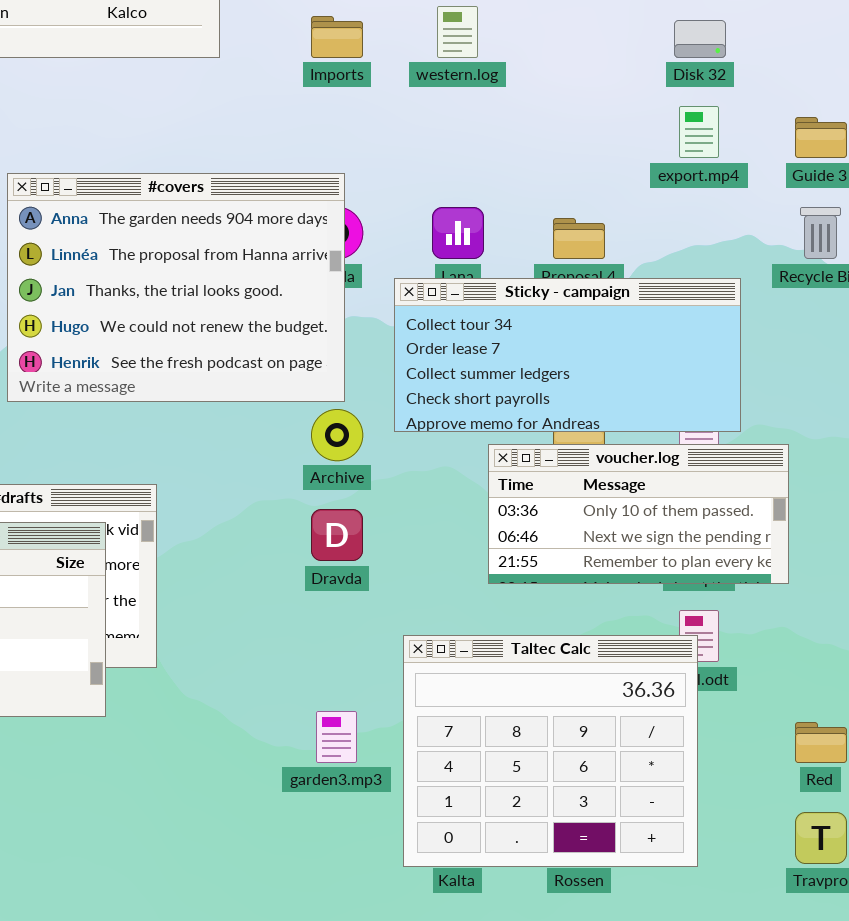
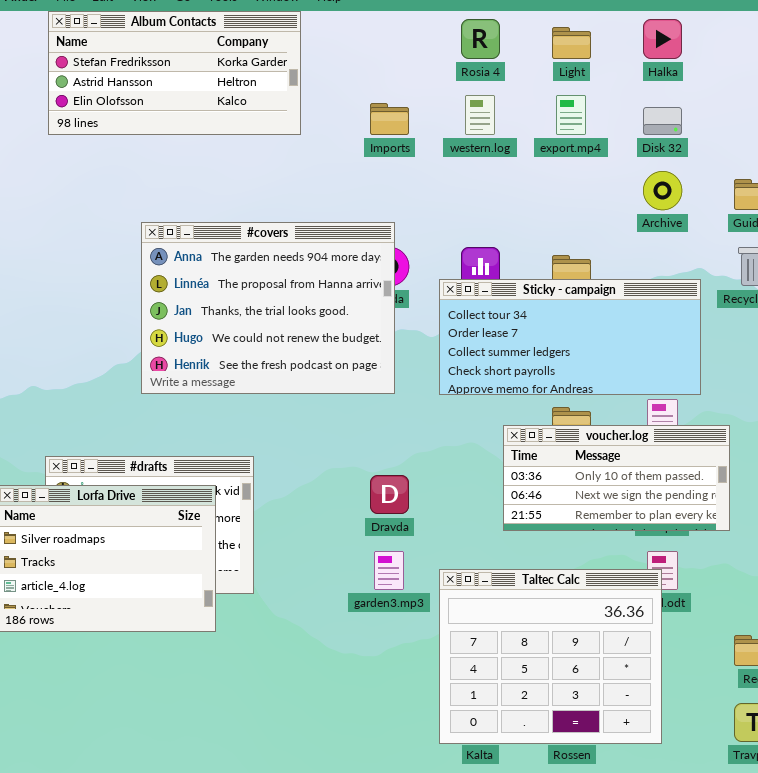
export.mp4: [679,106,719,158] -> [556,95,586,135], moved
Sticky - campaign: [394,278,741,432] -> [439,279,701,395], moved
Archive: [311,409,363,461] -> [643,171,682,210], moved
garden3.mp3: [316,711,357,763] -> [374,551,404,590], moved

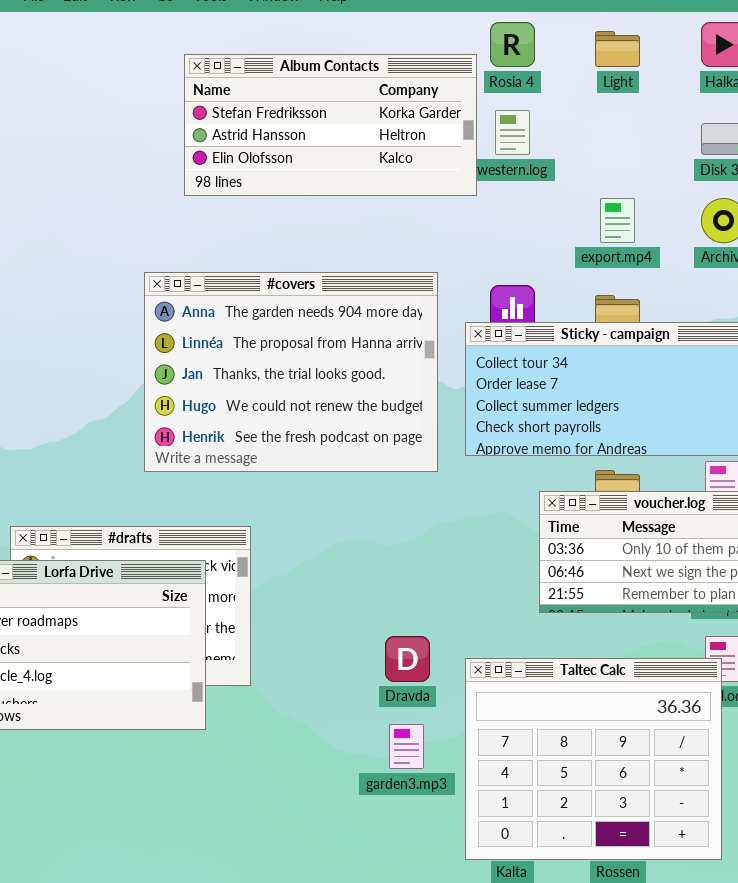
Album Contacts: [48,11,301,135] -> [184,54,477,196], moved
export.mp4: [556,95,586,135] -> [600,198,635,243], moved
#covers: [141,222,395,394] -> [144,272,438,472], moved
Dravda: [370,475,409,514] -> [385,636,430,682], moved
garden3.mp3: [374,551,404,590] -> [389,724,424,769], moved

